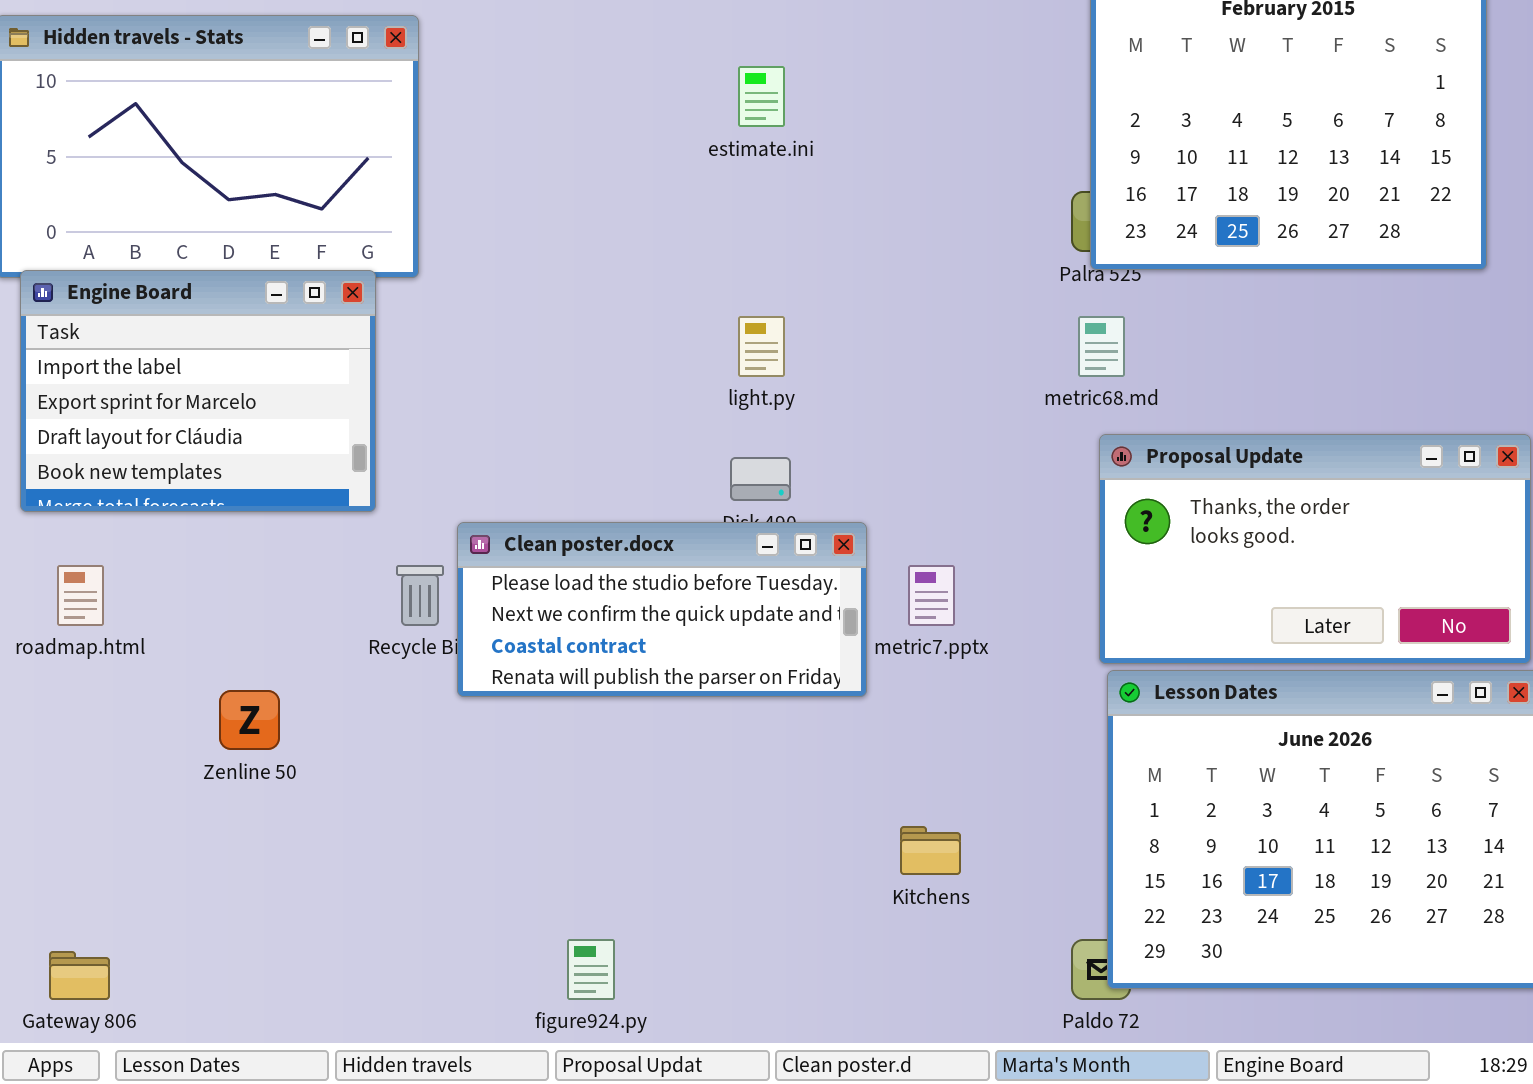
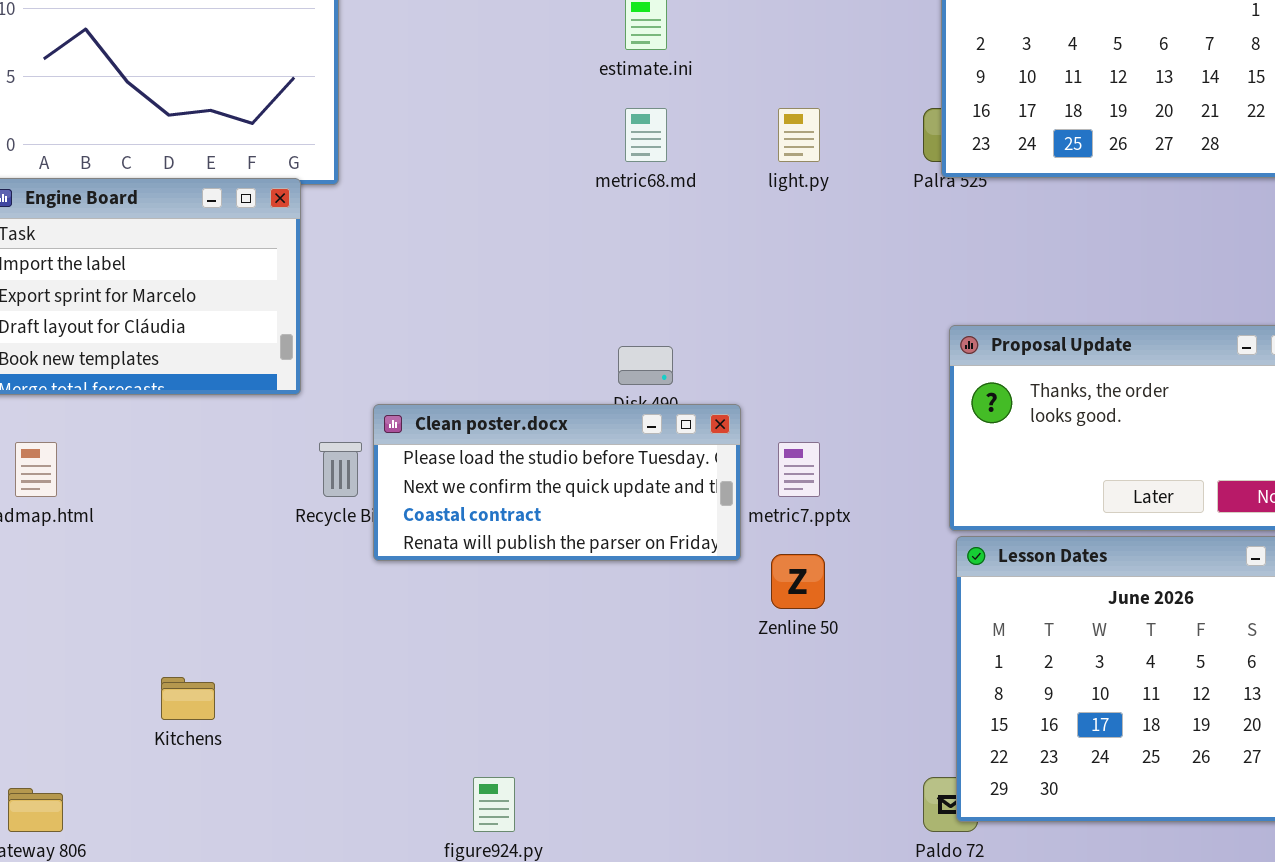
light.py: [738,316,785,377] -> [778,108,820,162], moved
metric68.md: [1078,316,1125,377] -> [625,108,667,162], moved
Zenline 50: [219,690,280,750] -> [771,554,825,609], moved
Kitchens: [900,826,961,875] -> [161,677,215,720], moved

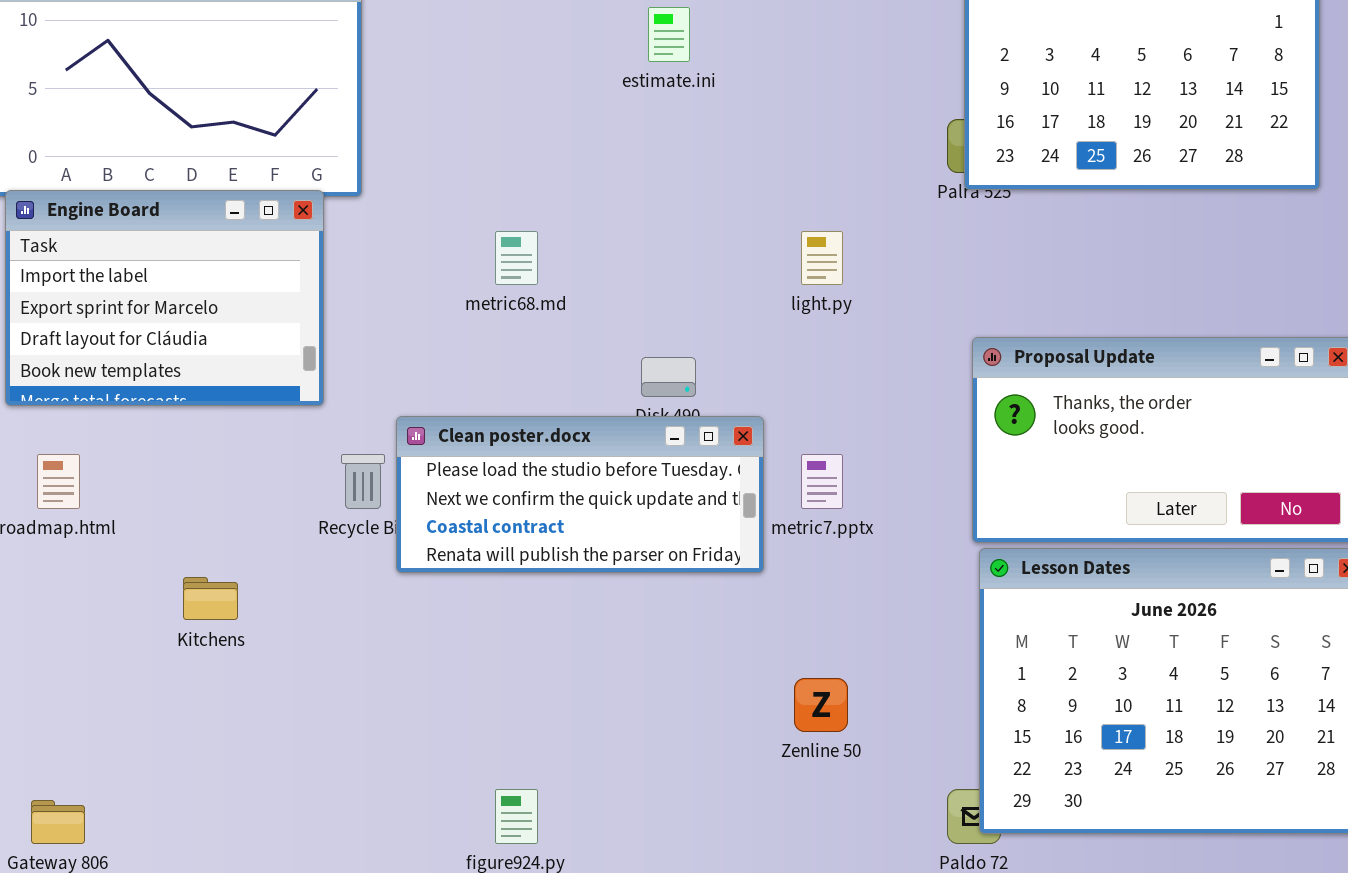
metric68.md: [625,108,667,162] -> [495,231,538,285], moved
light.py: [778,108,820,162] -> [801,231,843,285], moved
Zenline 50: [771,554,825,609] -> [794,678,848,732], moved
Kitchens: [161,677,215,720] -> [183,577,238,620], moved

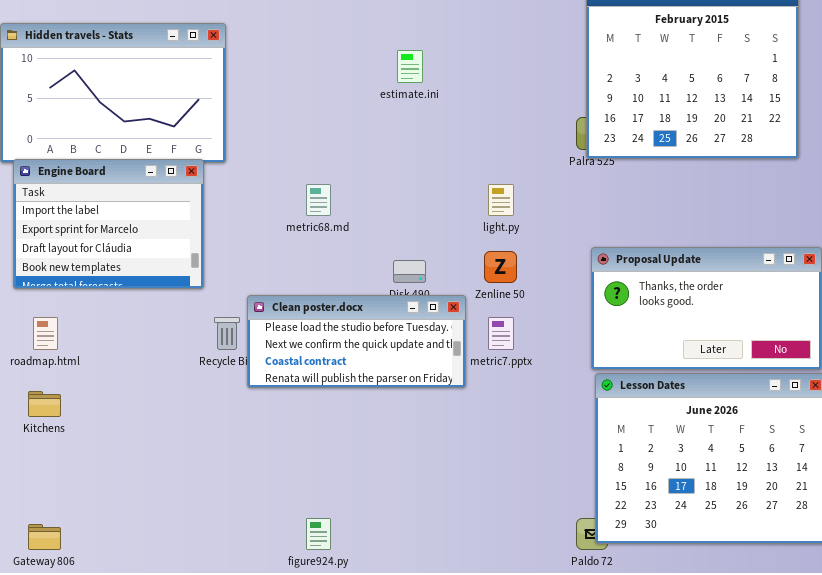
Kitchens: [183,577,238,620] -> [28,391,61,417], moved
Zenline 50: [794,678,848,732] -> [484,251,517,283], moved

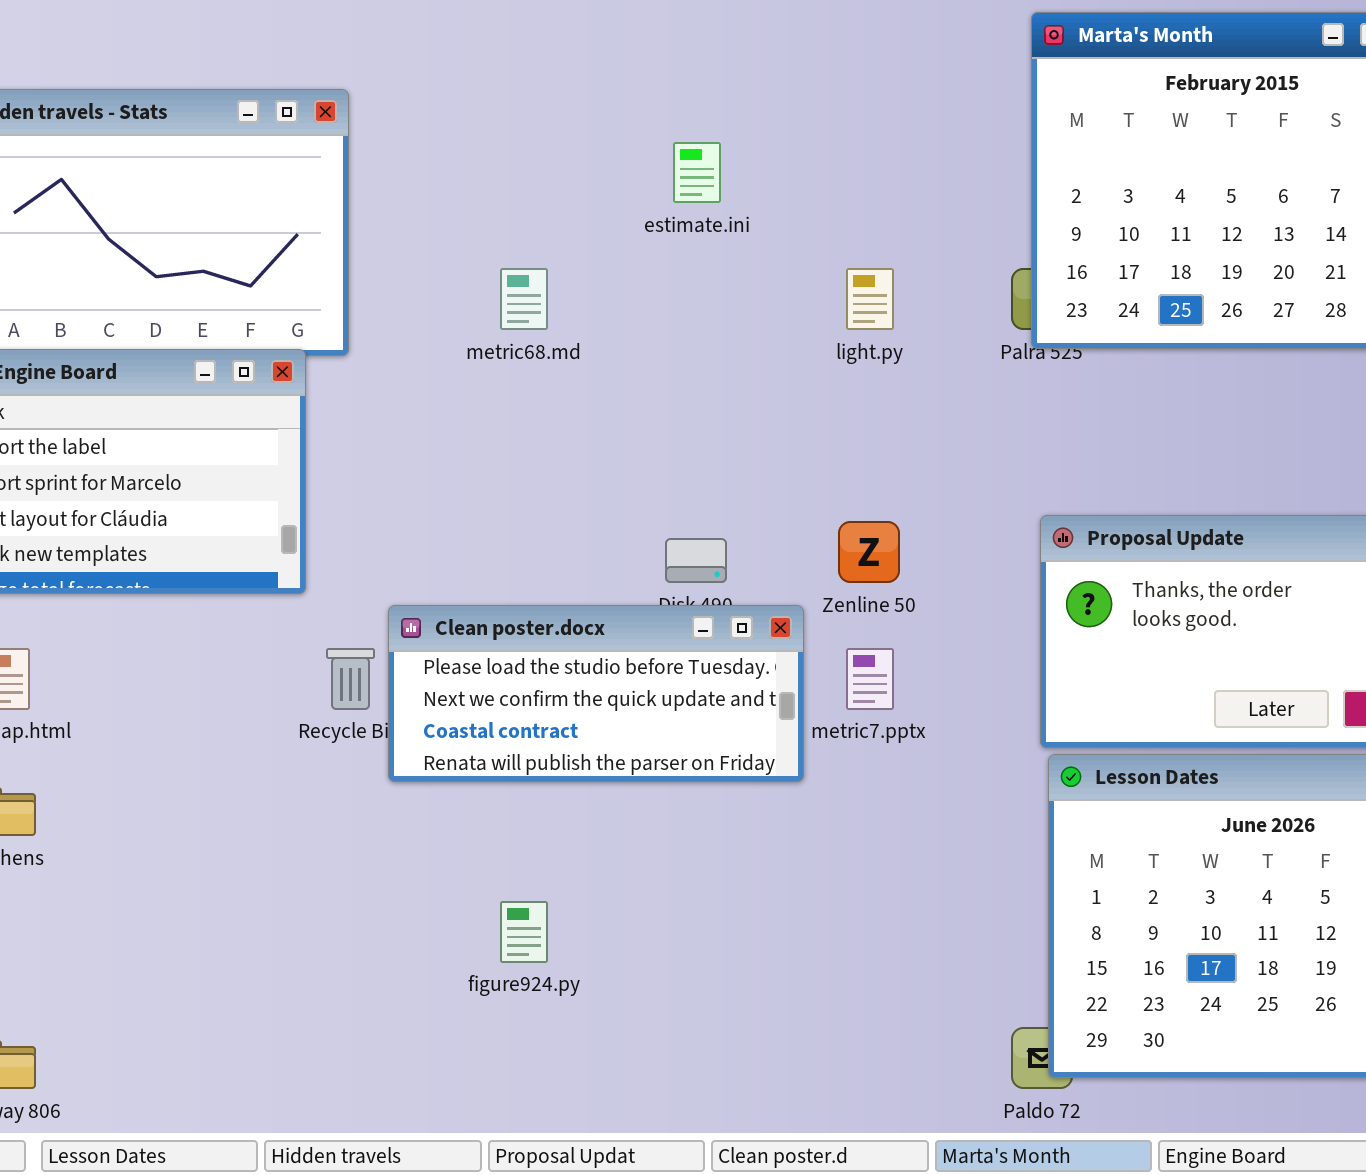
metric68.md: [306,184,331,216] -> [500,268,548,330], moved
light.py: [488,184,514,216] -> [846,268,894,330], moved
figure924.py: [306,518,331,550] -> [500,901,548,963], moved

